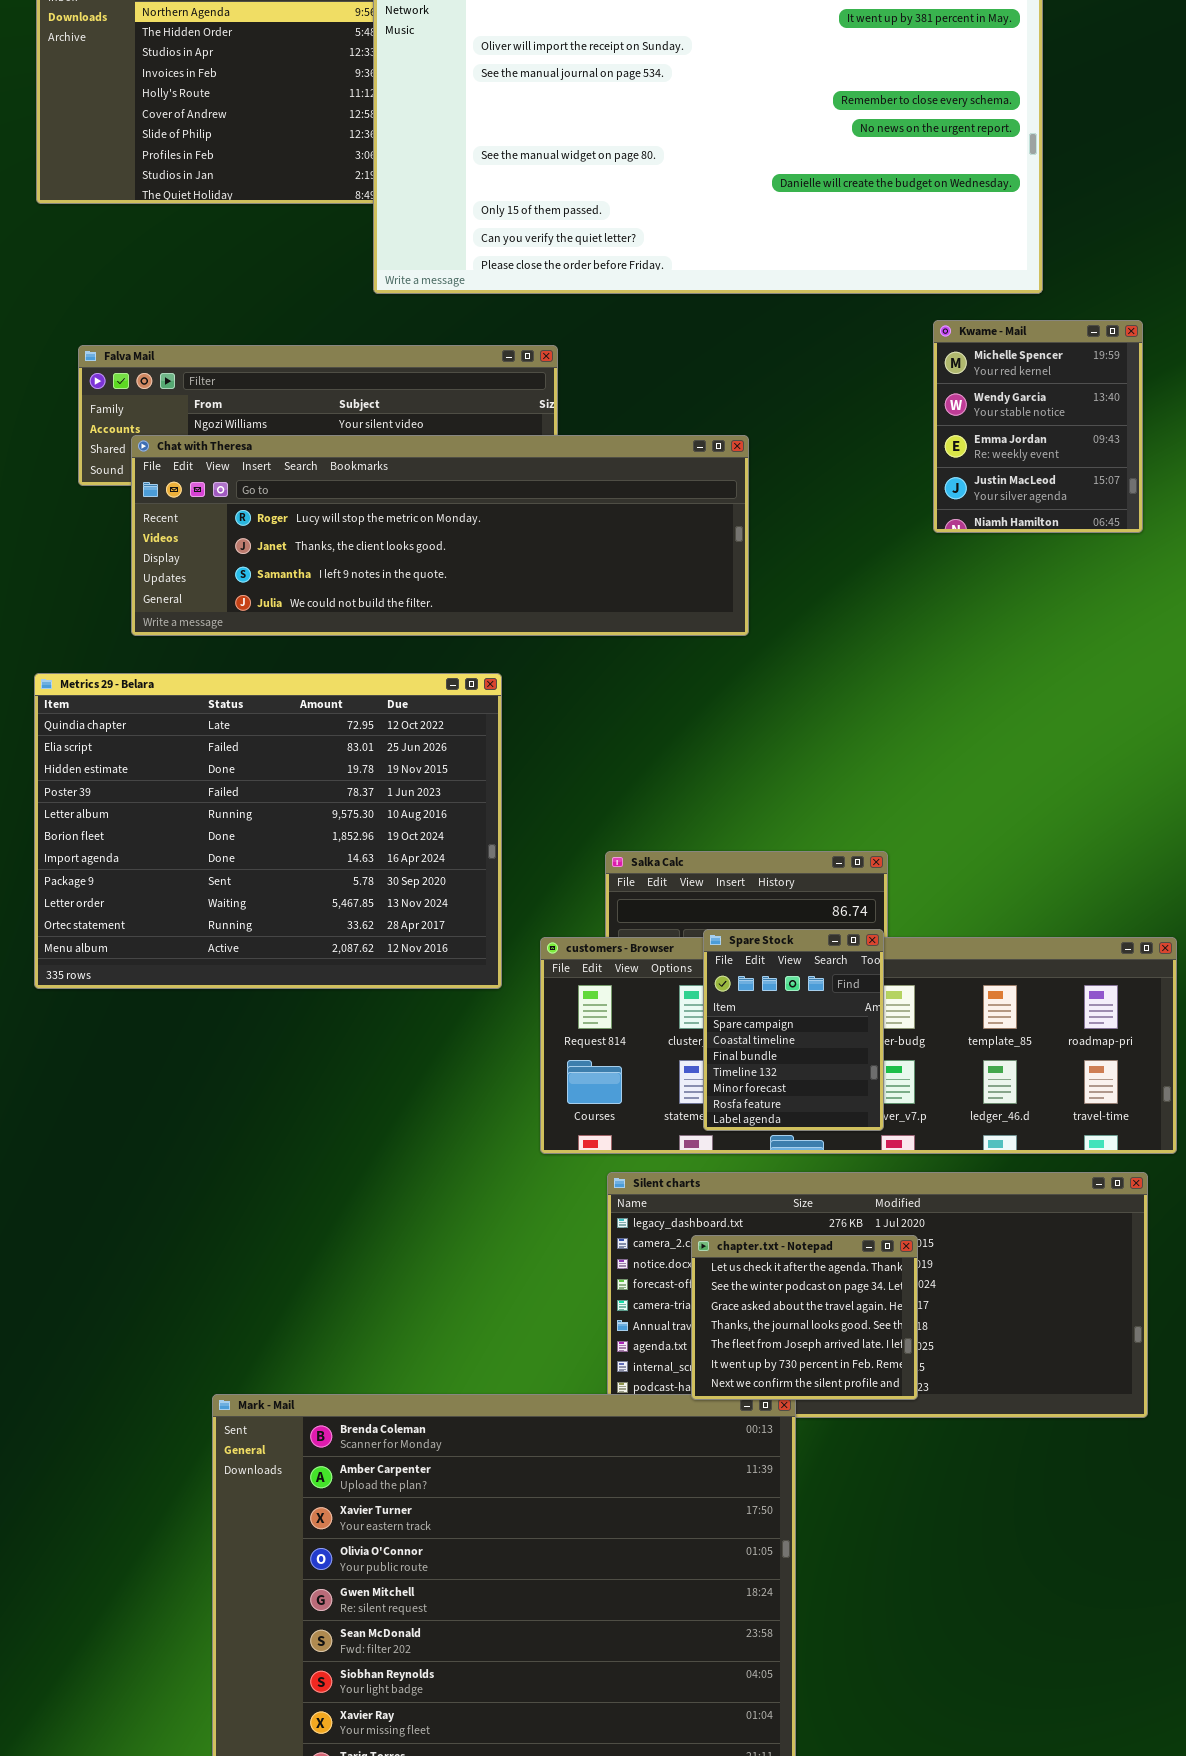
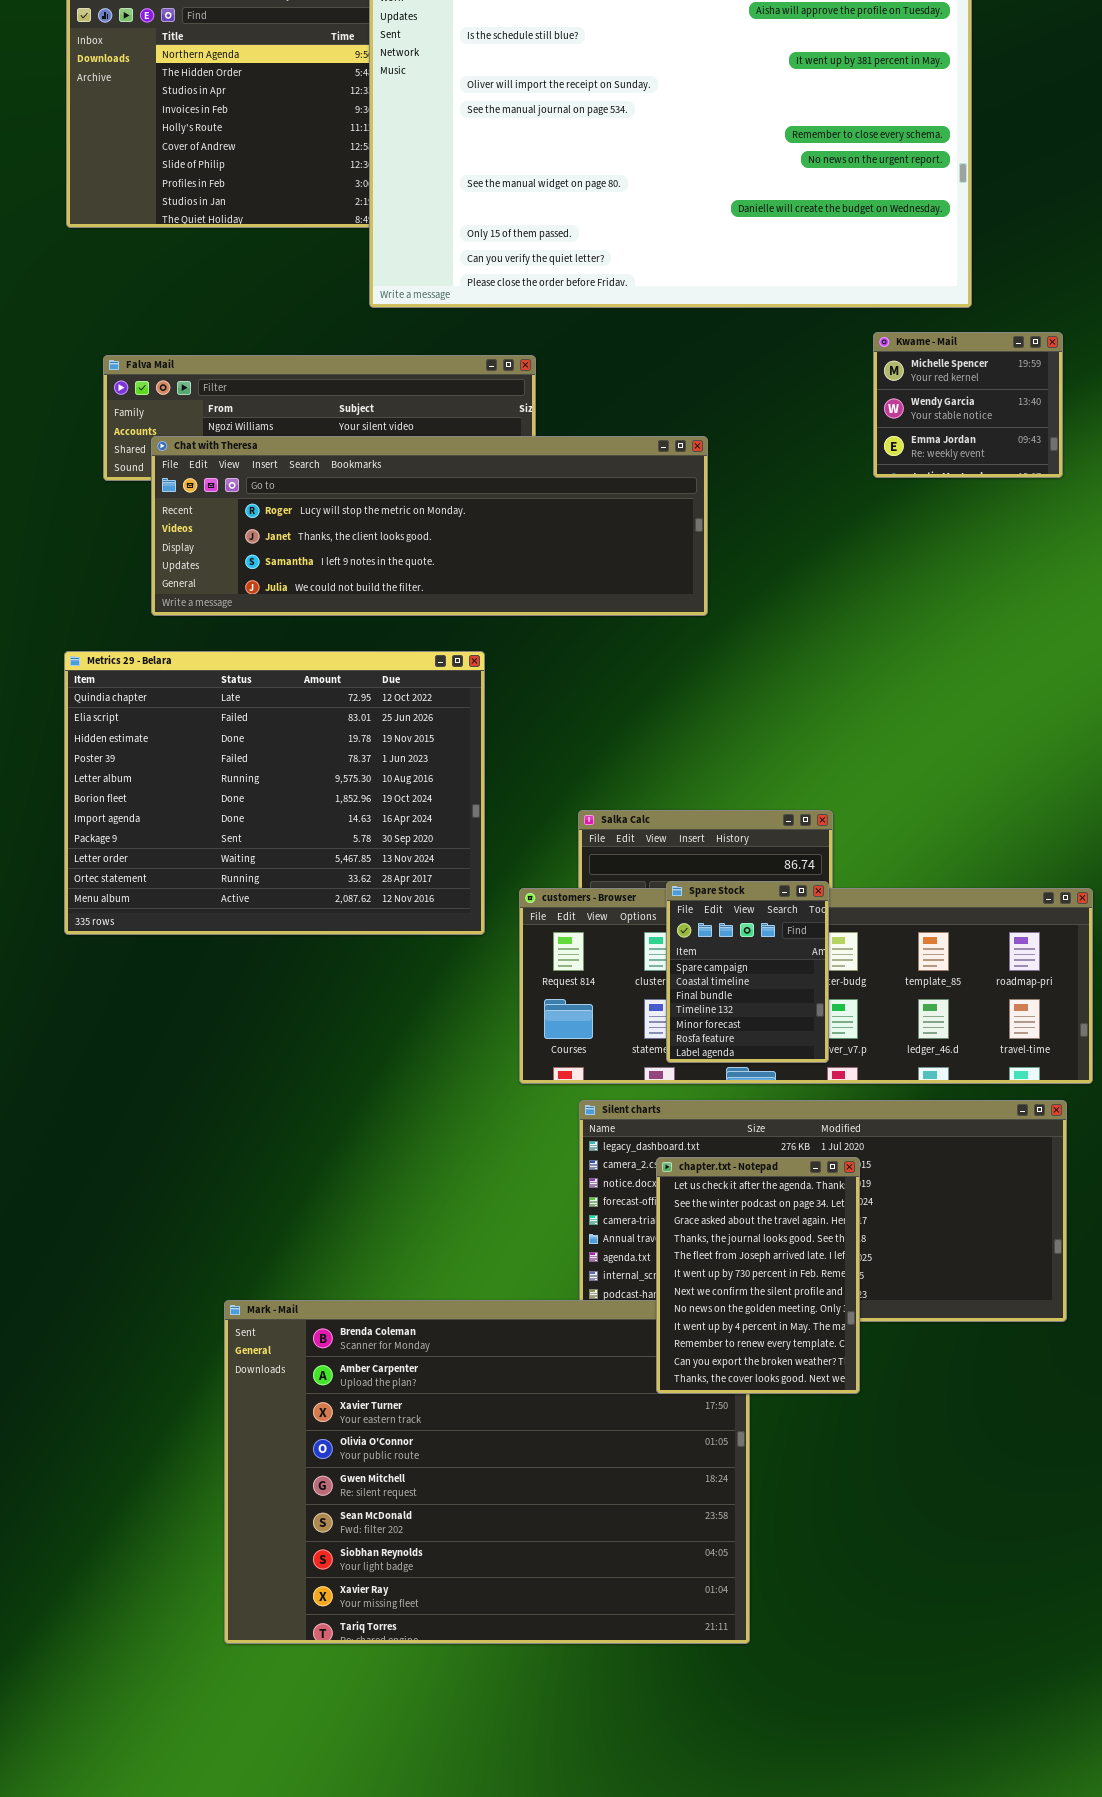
Kwame - Mail: [933,320,1143,533] -> [873,332,1063,478], resized
chapter.txt - Notepad: [691,1235,918,1400] -> [656,1157,860,1394], resized

